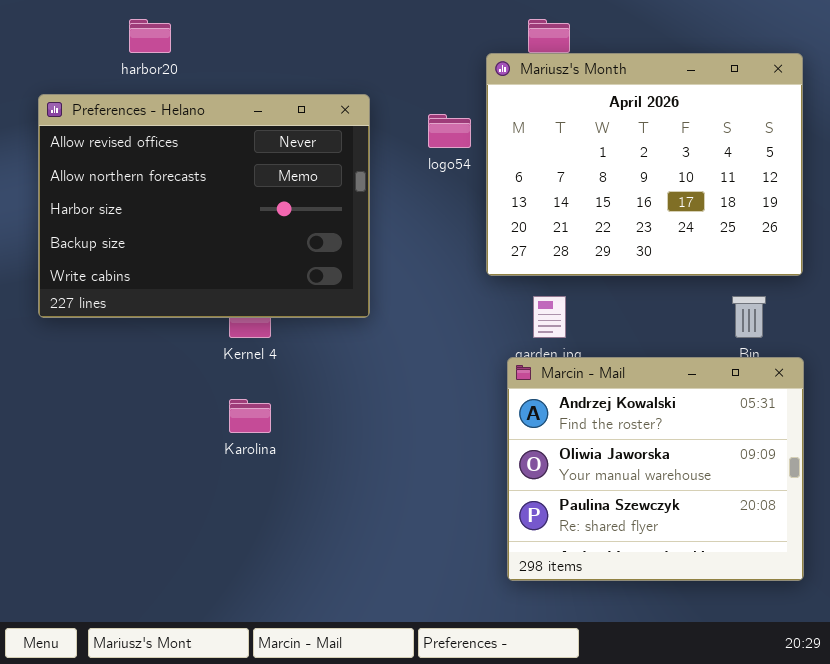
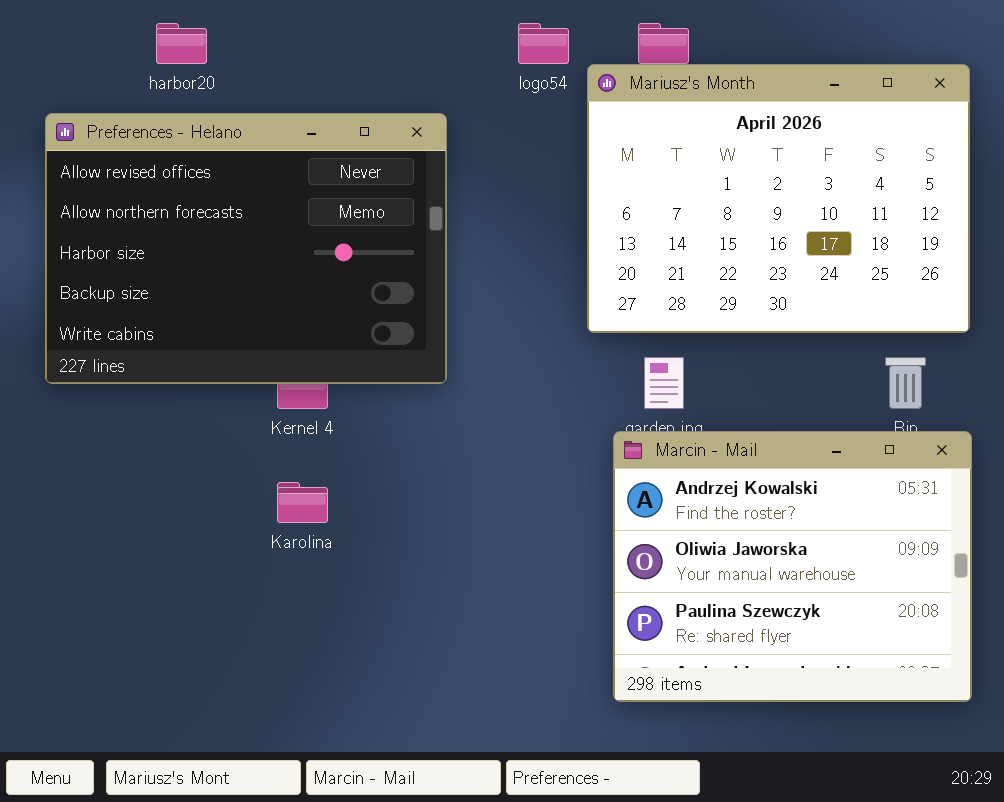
logo54: [428,114,471,148] -> [518,23,569,64], moved

